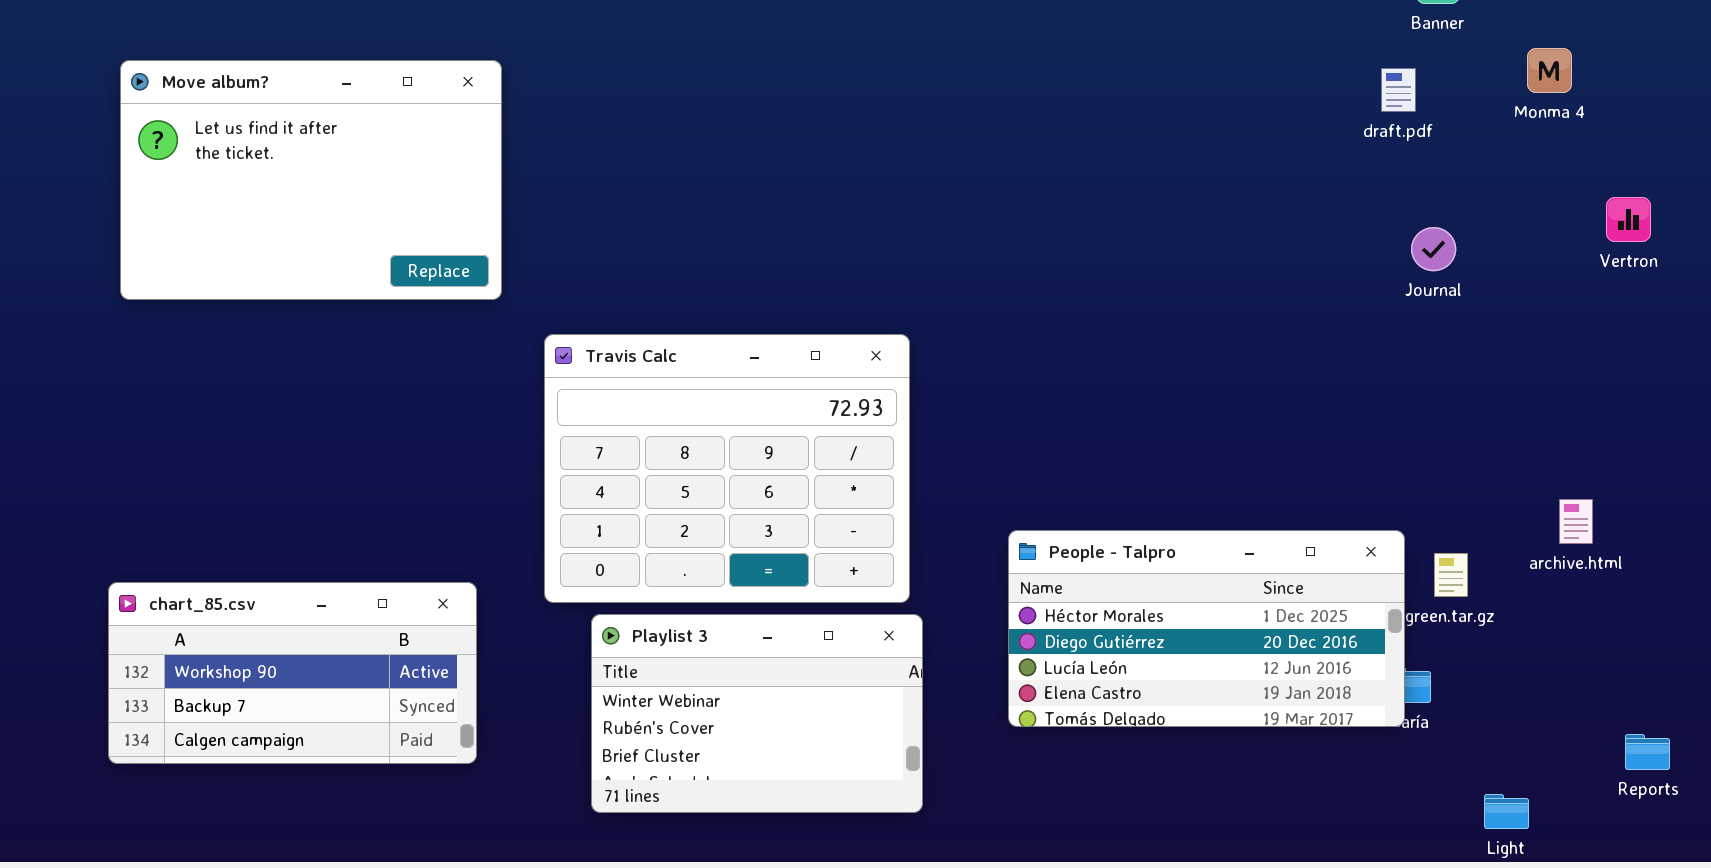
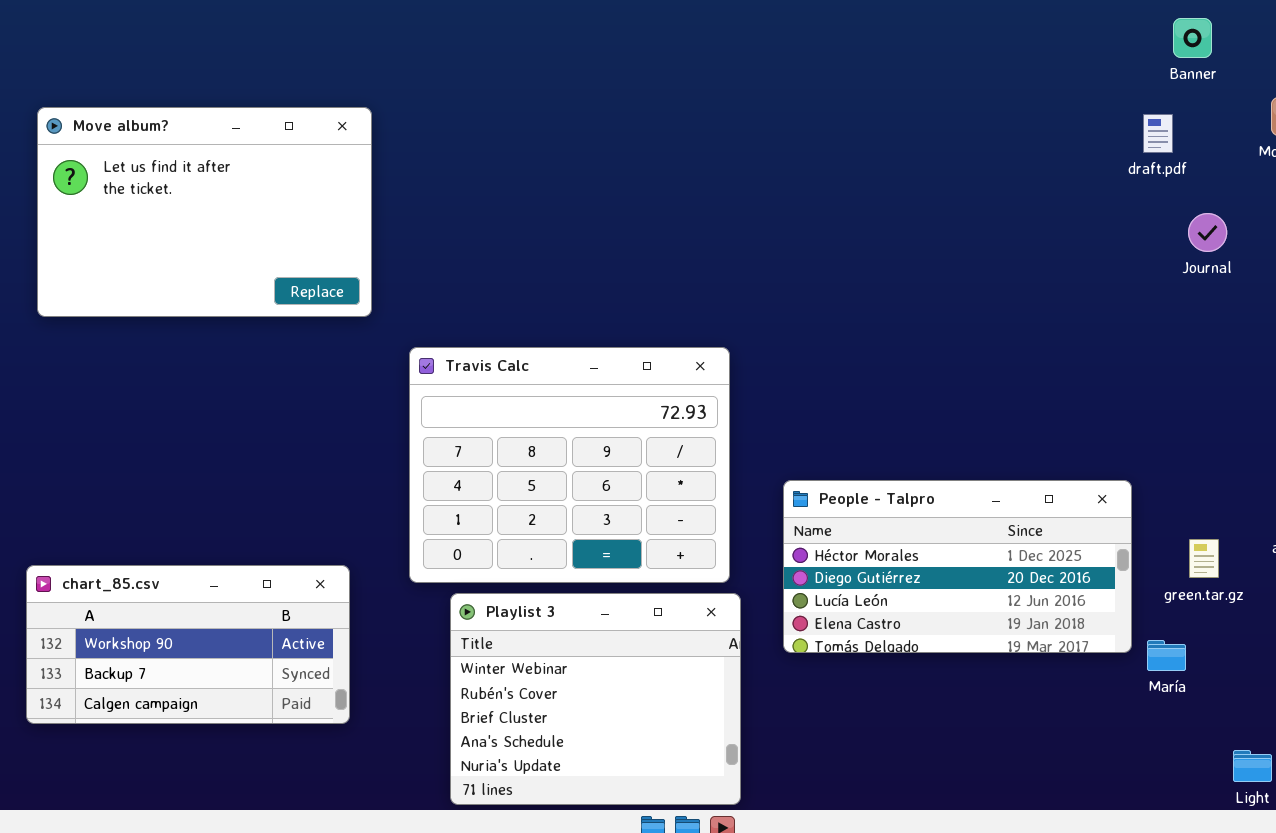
Journal: [1411,227,1456,271] -> [1188,213,1227,252], moved
People - Talpro: [1008,530,1405,727] -> [783,480,1132,653], moved
Playlist 3: [591,614,923,813] -> [450,593,741,805], resized

